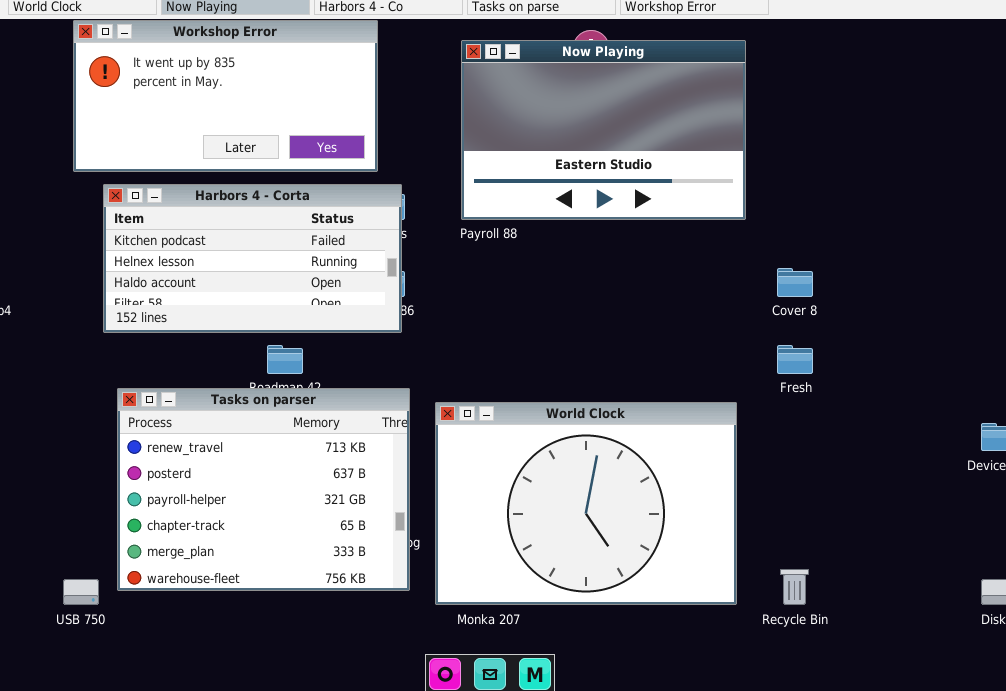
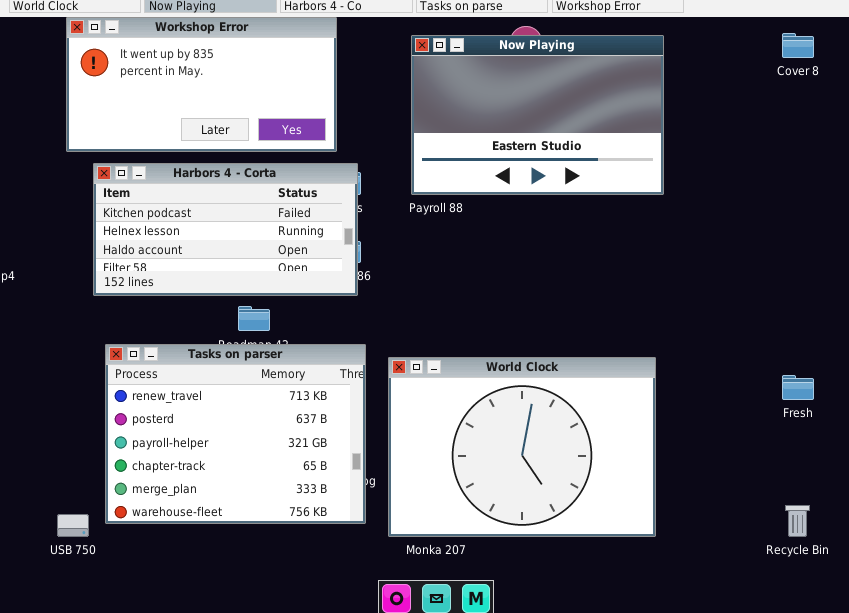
Cover 8: [777,268,813,297] -> [782,33,814,58], moved
Fresh: [777,345,813,374] -> [782,375,814,400], moved
Recycle Bin: [780,569,809,605] -> [785,505,810,537], moved

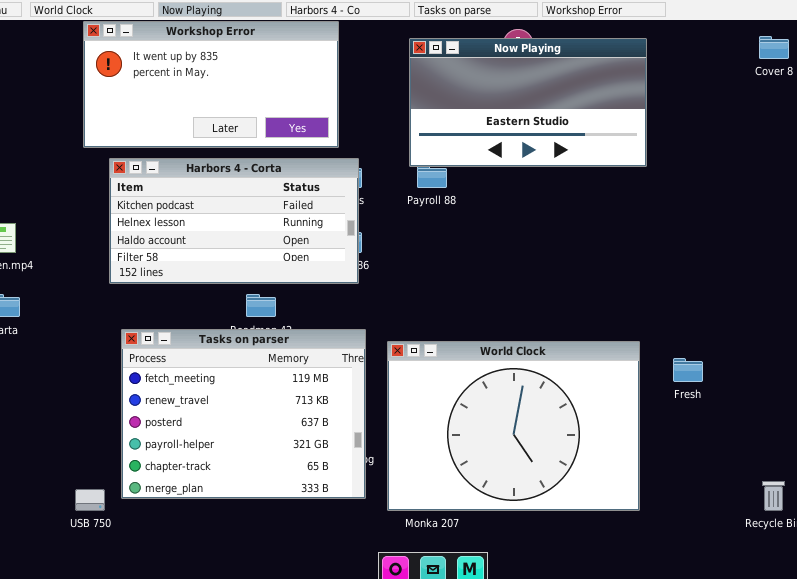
Now Playing: [411,35,664,195] -> [409,38,647,167], resized
Tasks on parser: [105,344,366,524] -> [121,329,366,499], scrolled up 1 row
Fresh: [782,375,814,400] -> [673,358,703,382], moved

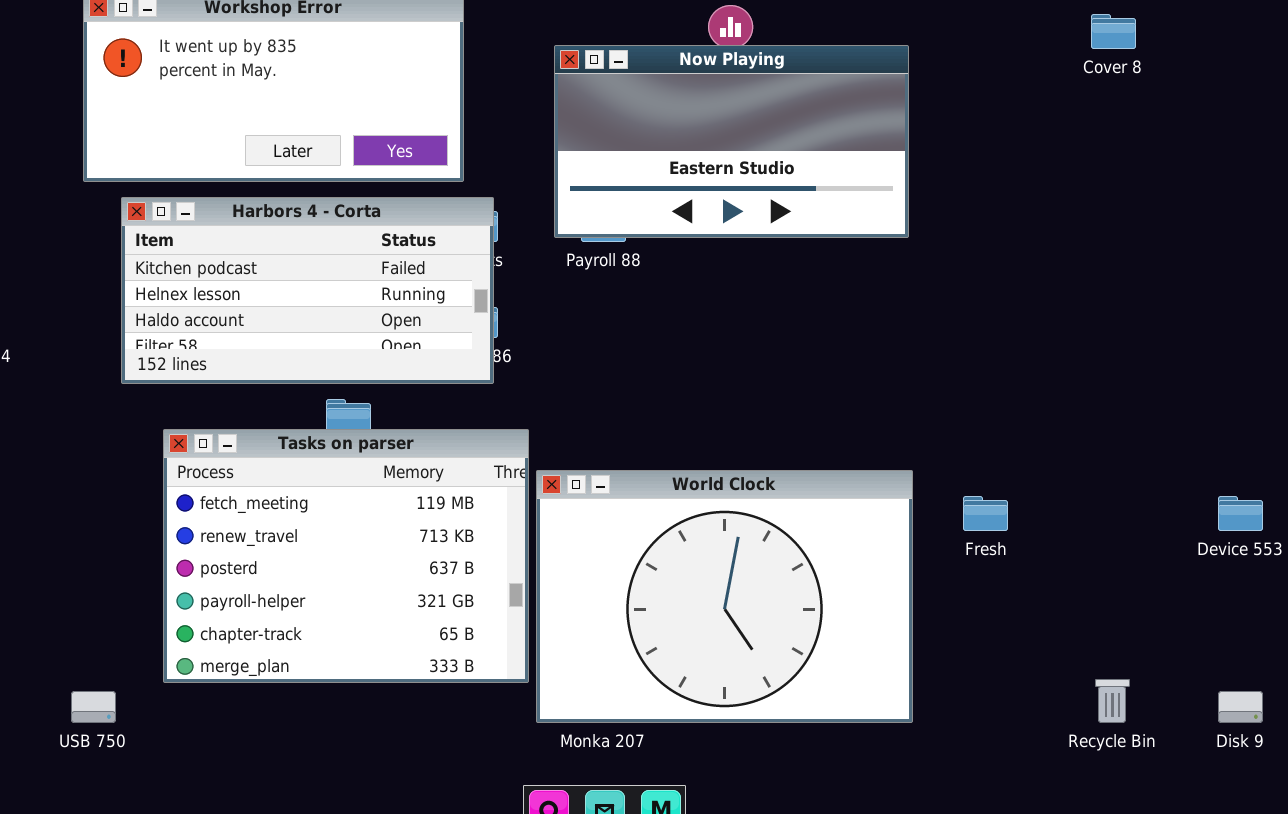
Now Playing: [409,38,647,167] -> [554,45,909,238], moved
Tasks on parser: [121,329,366,499] -> [163,429,529,683], moved

